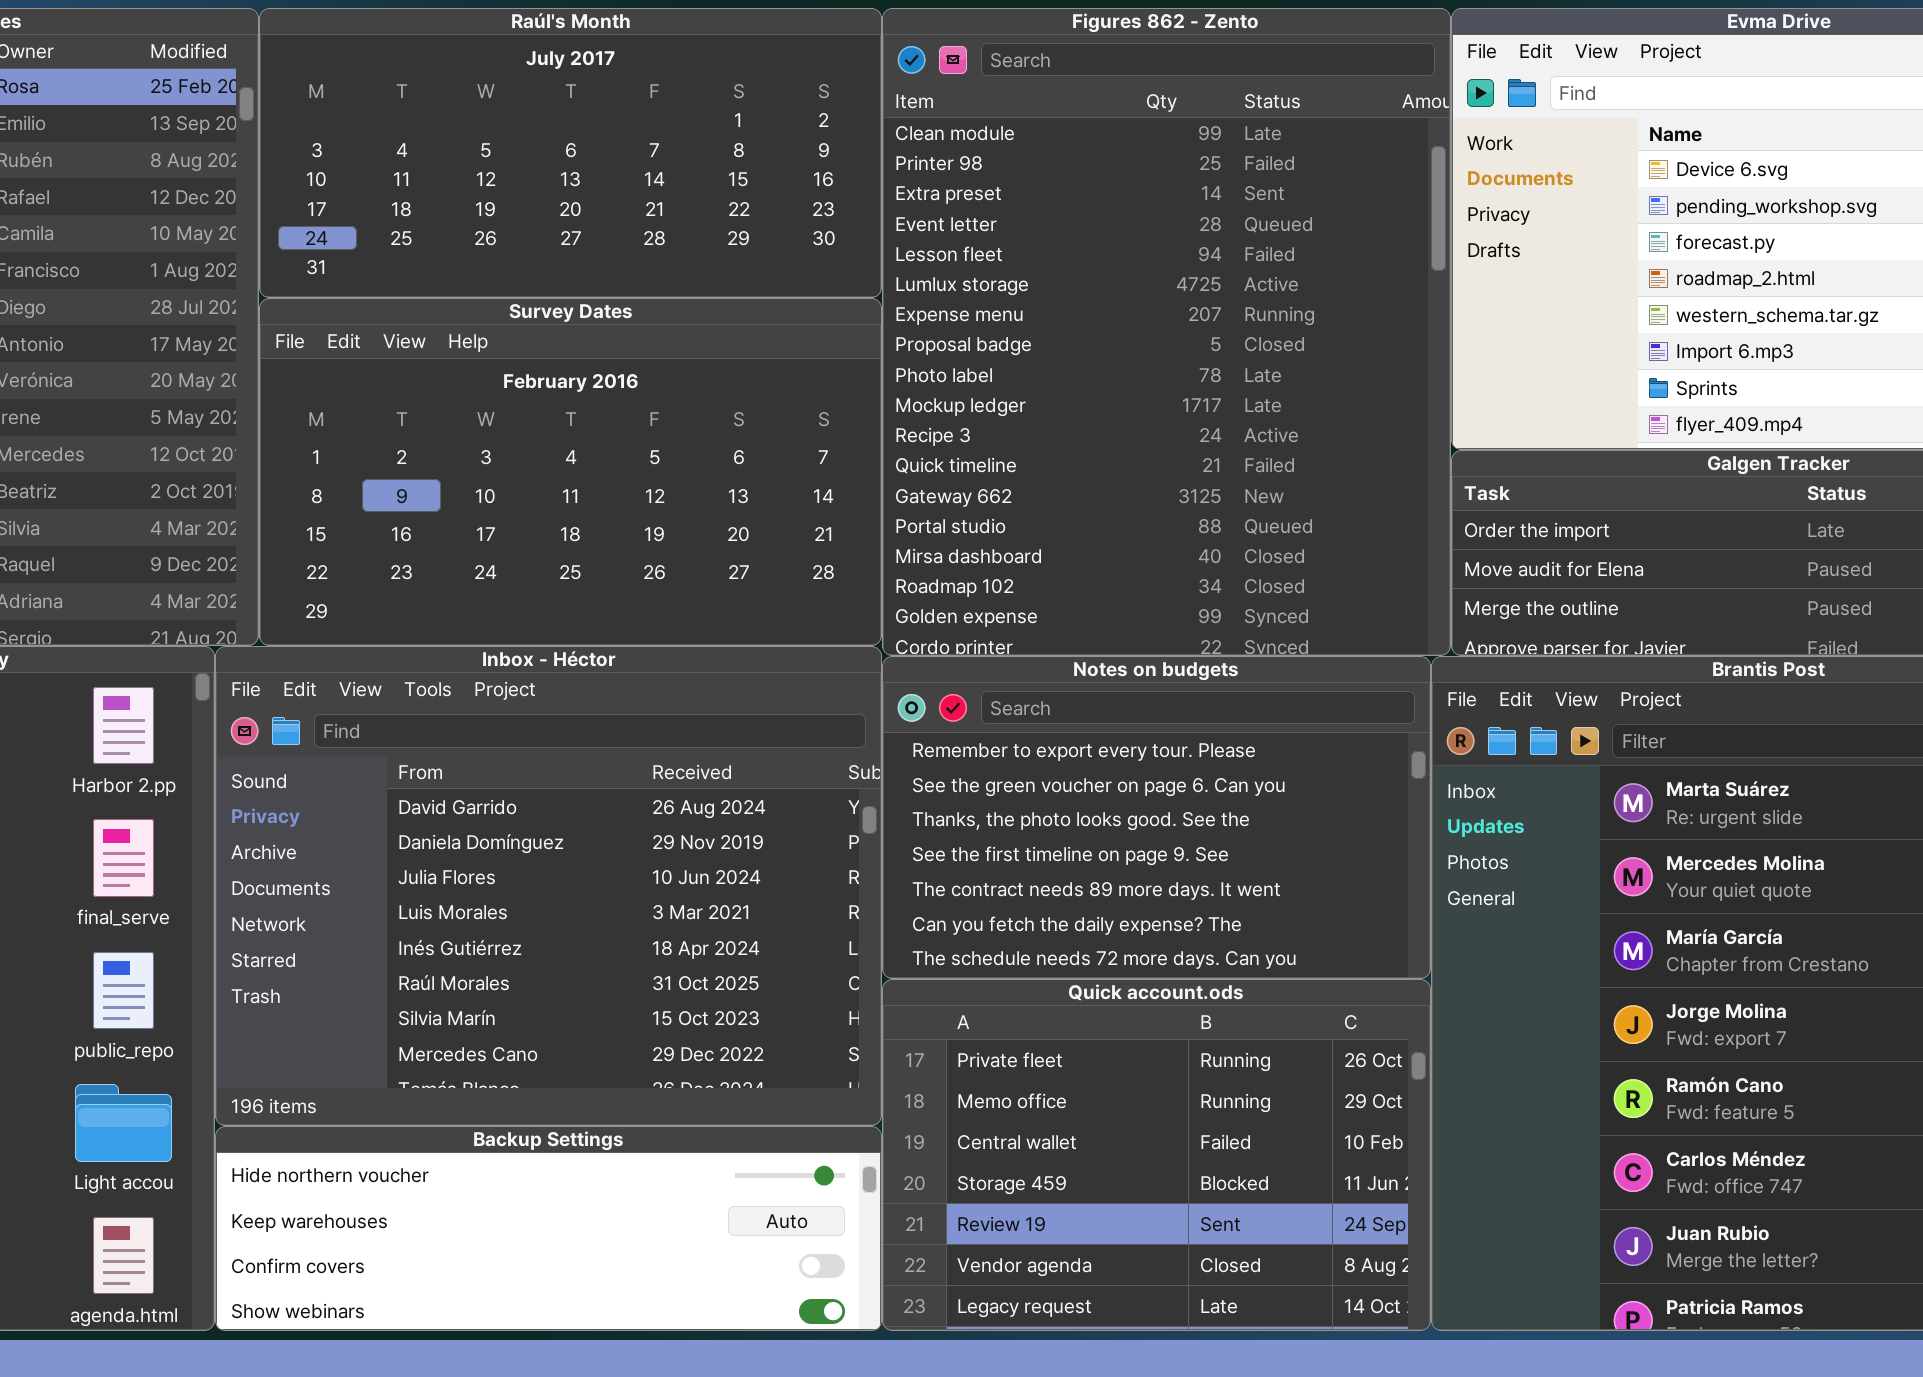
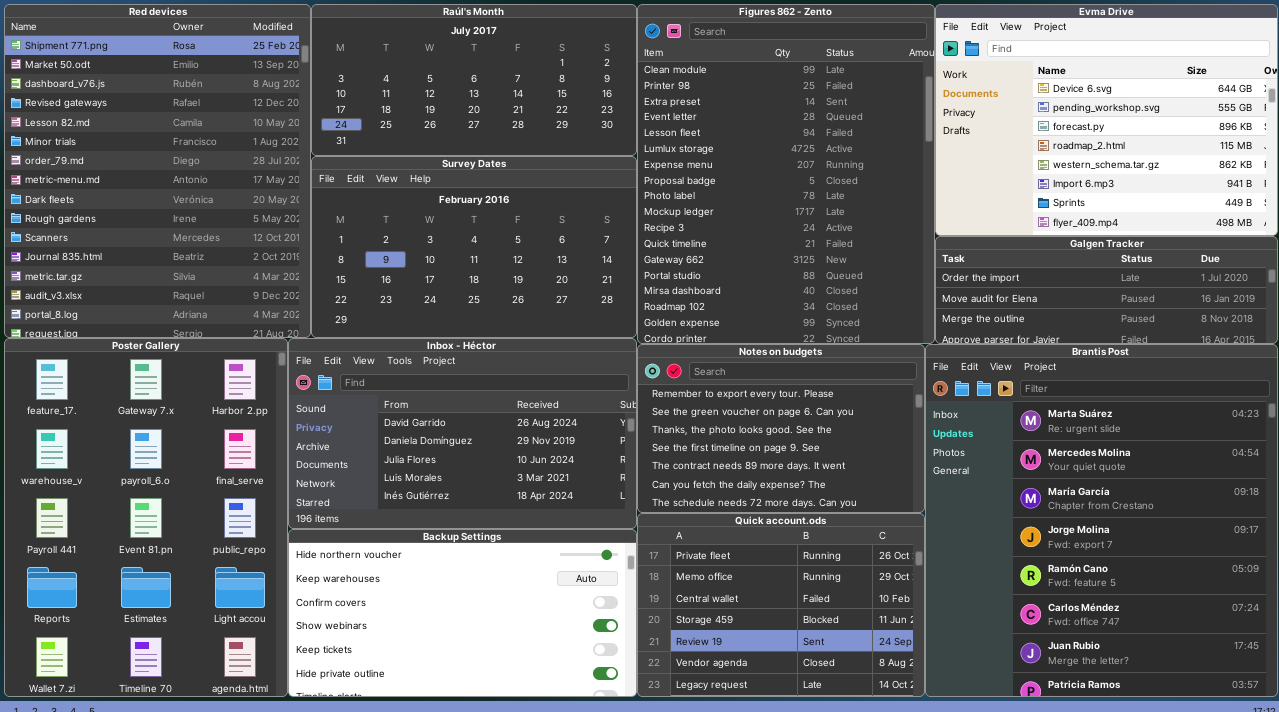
Inbox - Héctor: [215,646,882,1126] -> [288,338,637,529], resized
Backup Settings: [215,1126,882,1331] -> [288,529,637,697], resized

